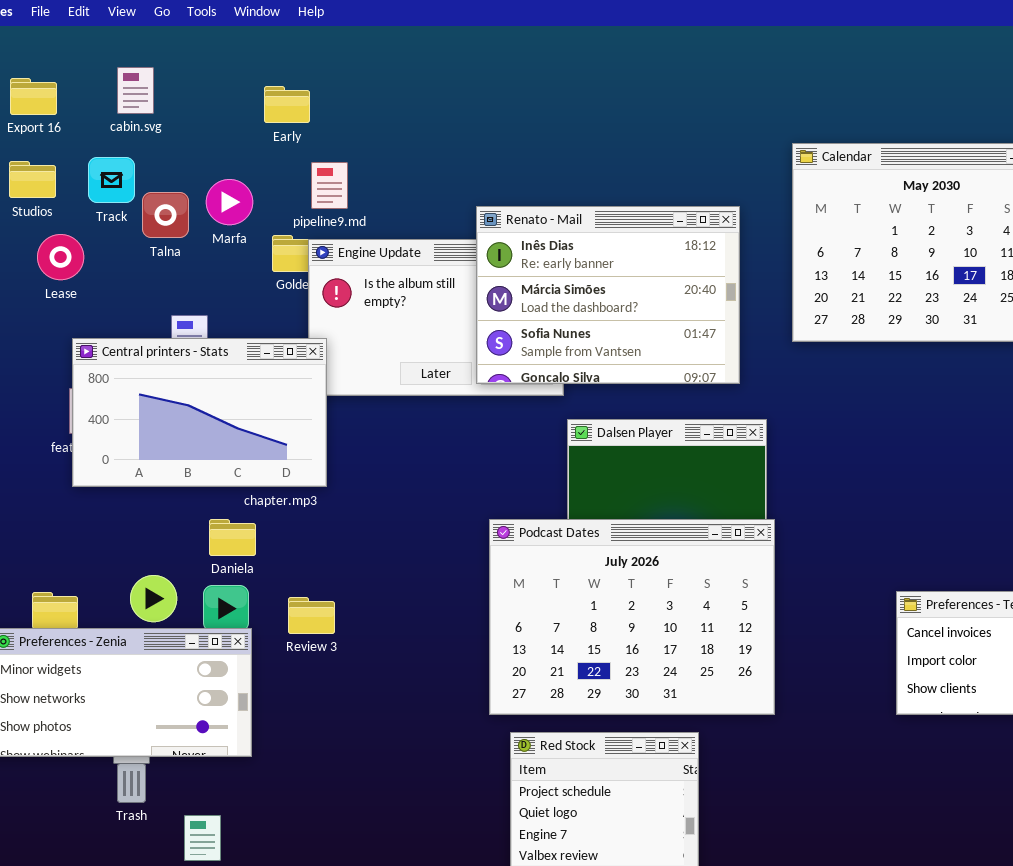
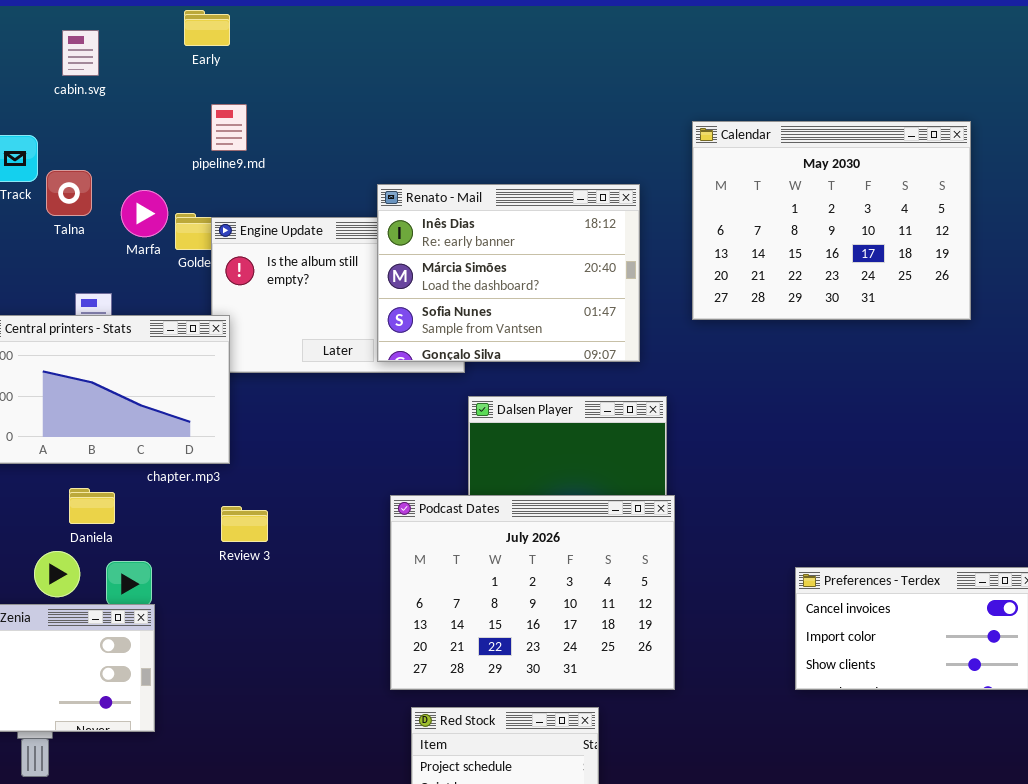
cabin.svg: [117,67,154,114] -> [62,30,99,76], moved
Early: [264,86,310,123] -> [184,10,230,46], moved
pipeline9.md: [311,162,348,209] -> [211,104,247,151], moved
Marfa: [206,179,253,225] -> [121,190,168,237], moved
Daniela: [209,519,256,556] -> [69,488,115,524], moved
Review 3: [288,597,335,634] -> [221,506,268,542], moved

